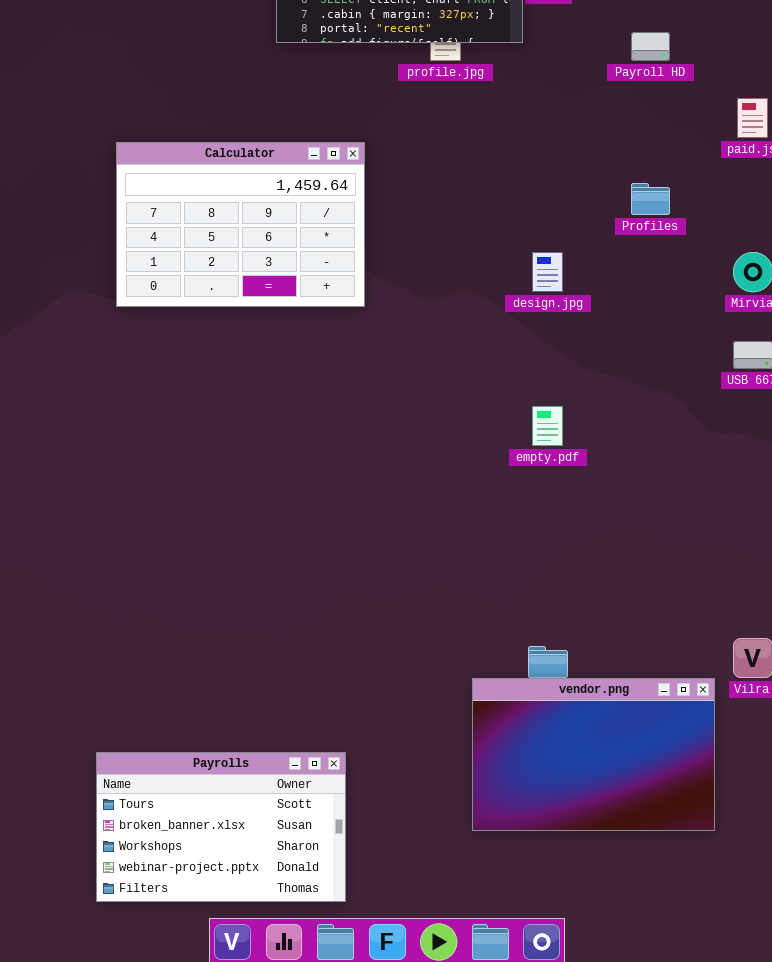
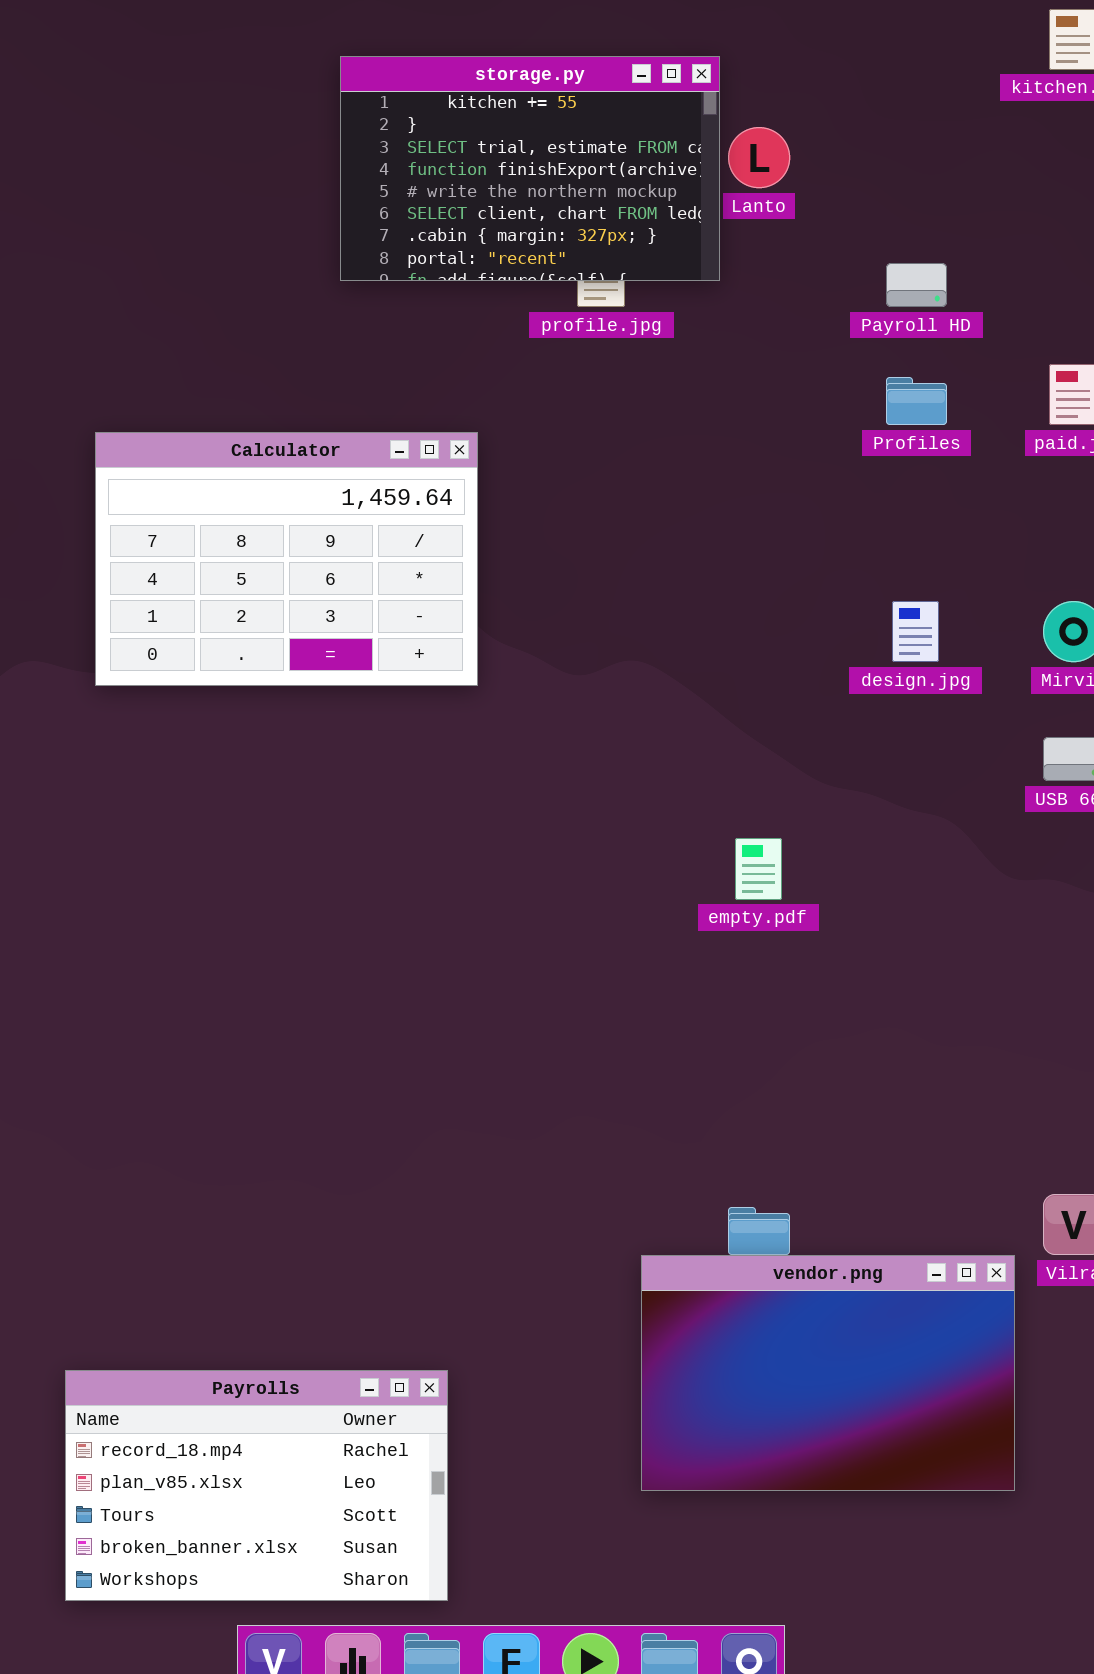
Profiles: [631,183,670,215] -> [886,377,947,425], moved
design.jpg: [532,252,563,292] -> [892,601,939,662], moved
Payrolls: [96,752,346,902] -> [65,1370,448,1601], scrolled up 2 rows

